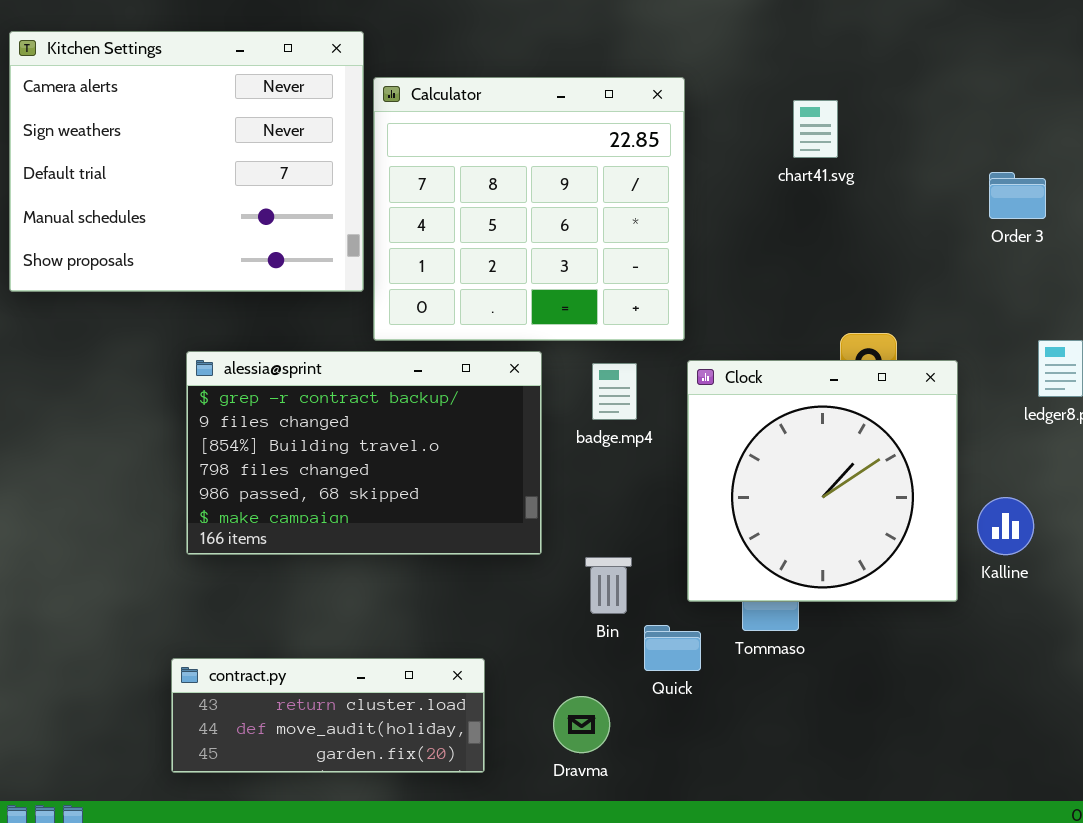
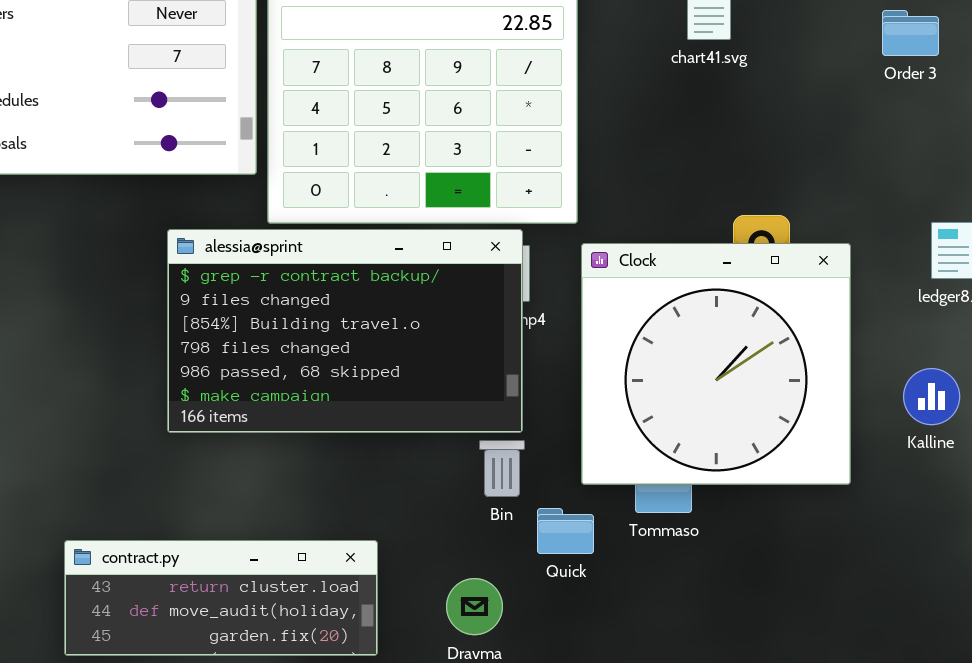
Order 3: [989,172,1046,219] -> [882,10,939,56], moved
alessia@sprint: [186,351,542,555] -> [167,229,523,433], moved
Kalline: [977,497,1034,555] -> [903,368,960,425], moved

